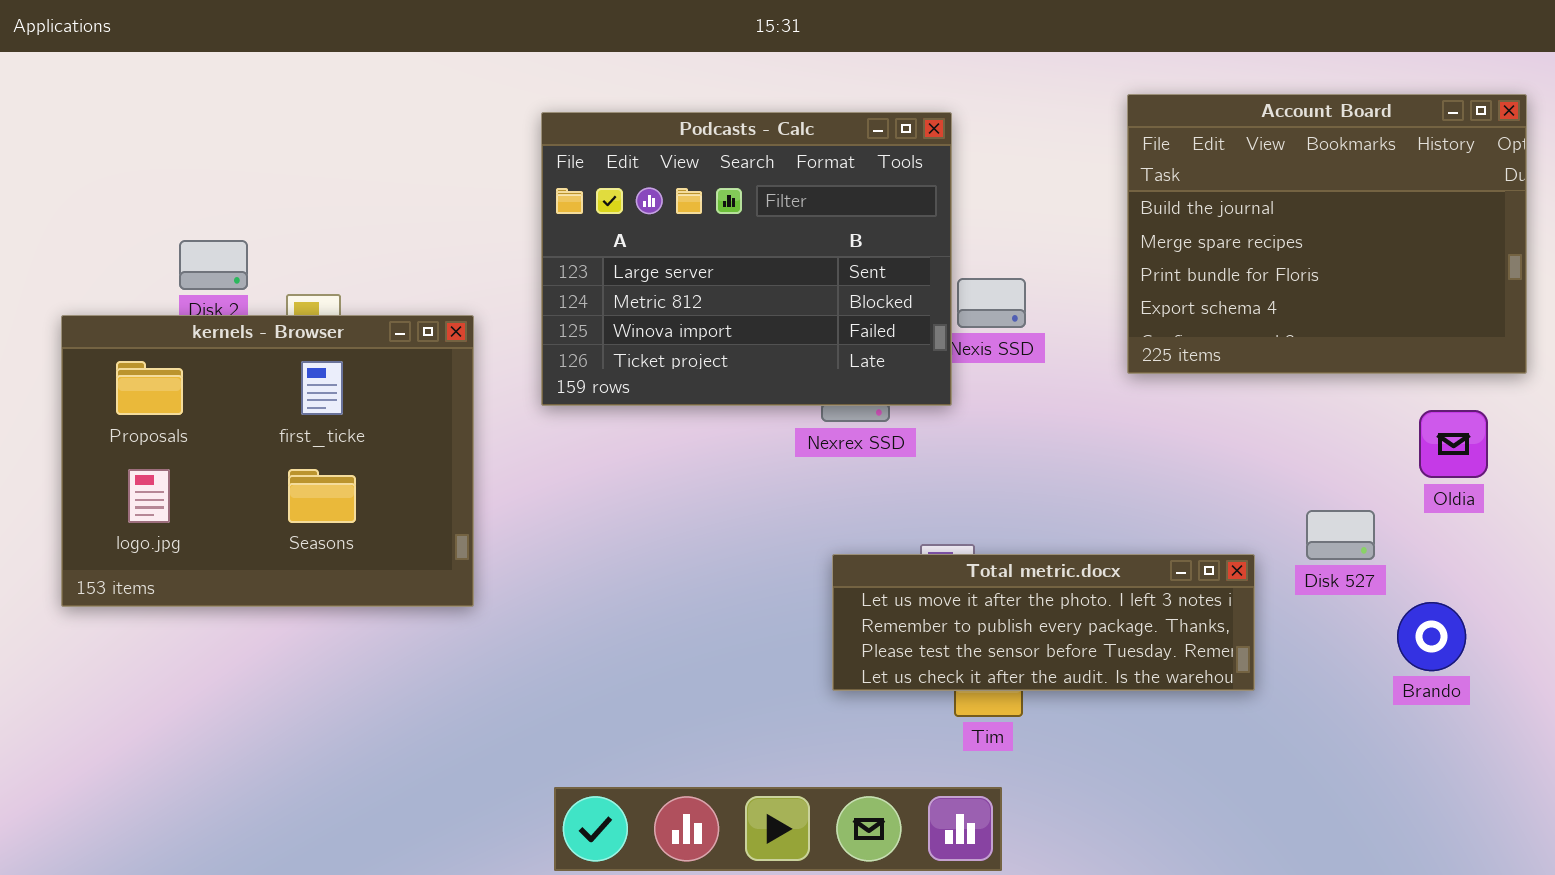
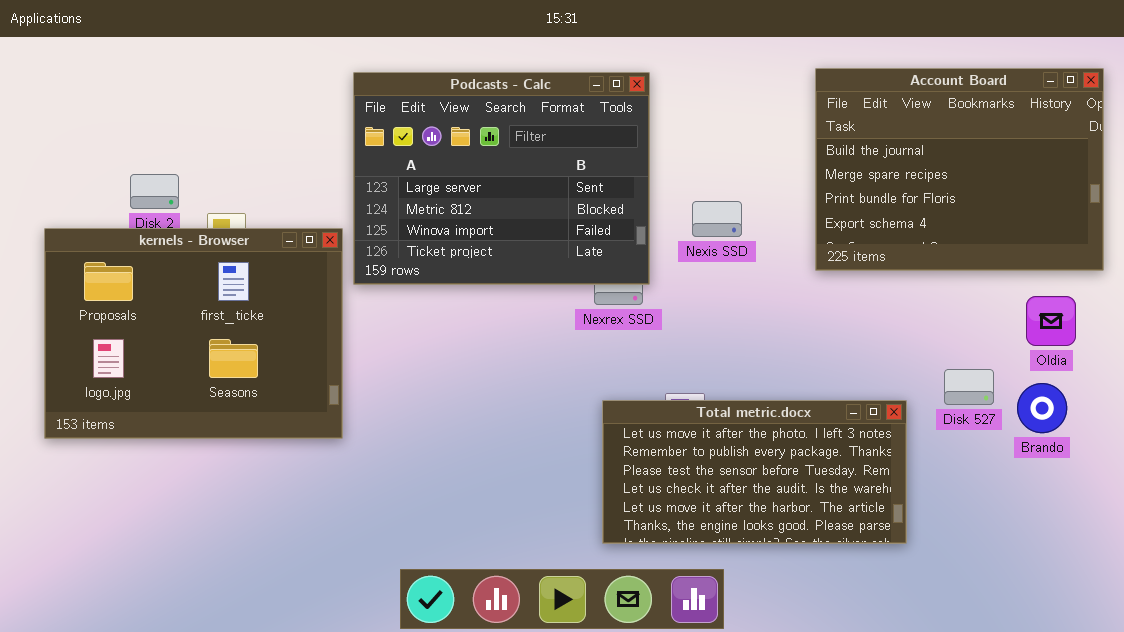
Podcasts - Calc: [541,112,952,406] -> [353,72,650,285], moved
Total metric.docx: [832,554,1255,691] -> [602,400,907,544], resized
Brando: [1397,602,1466,671] -> [1017,383,1067,433], moved

